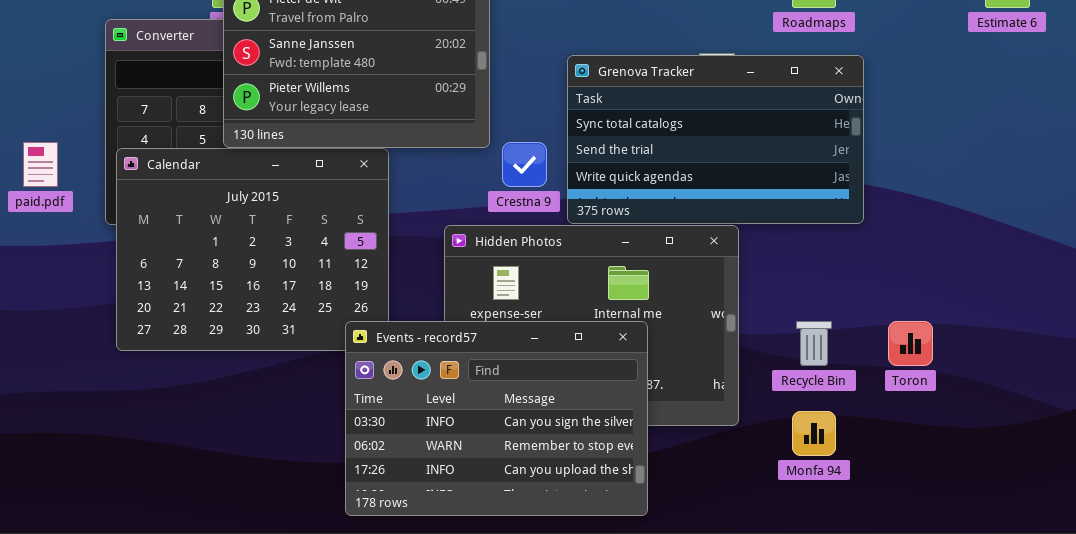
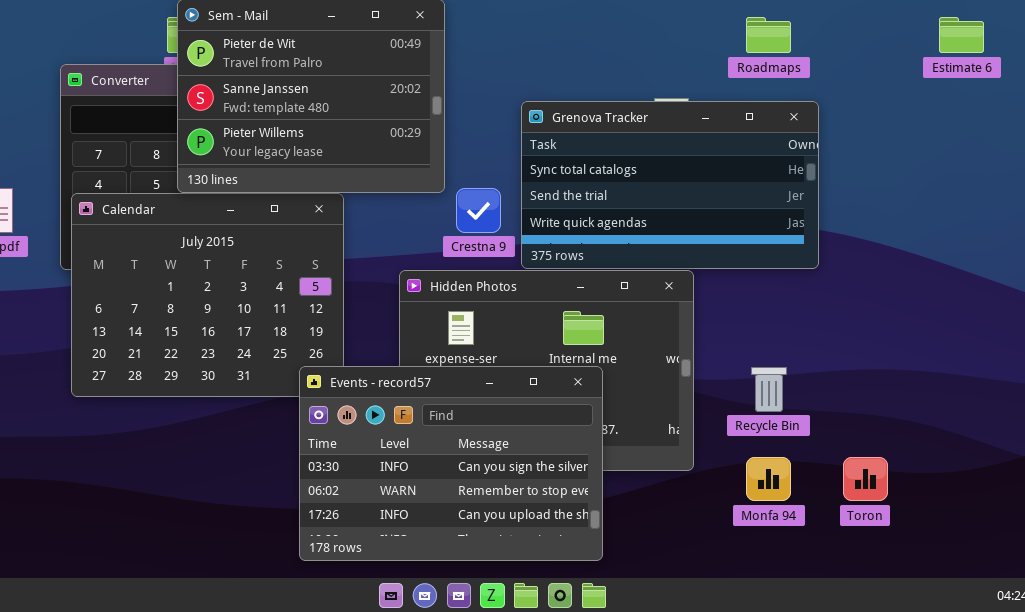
Toron: [888,321,933,366] -> [843,457,888,501], moved

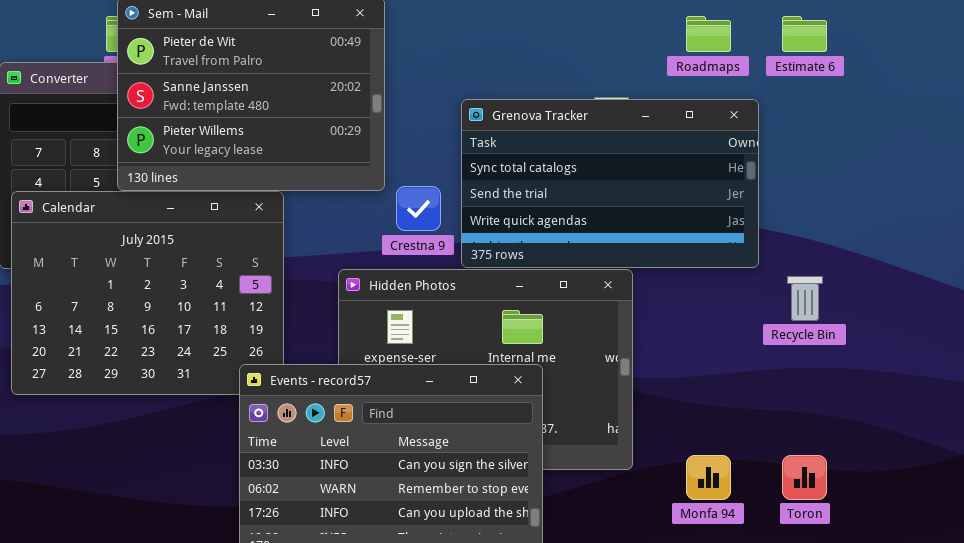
Estimate 6: [939,17,984,53] -> [782,16,827,52], moved
Recycle Bin: [751,367,787,412] -> [787,276,823,321], moved

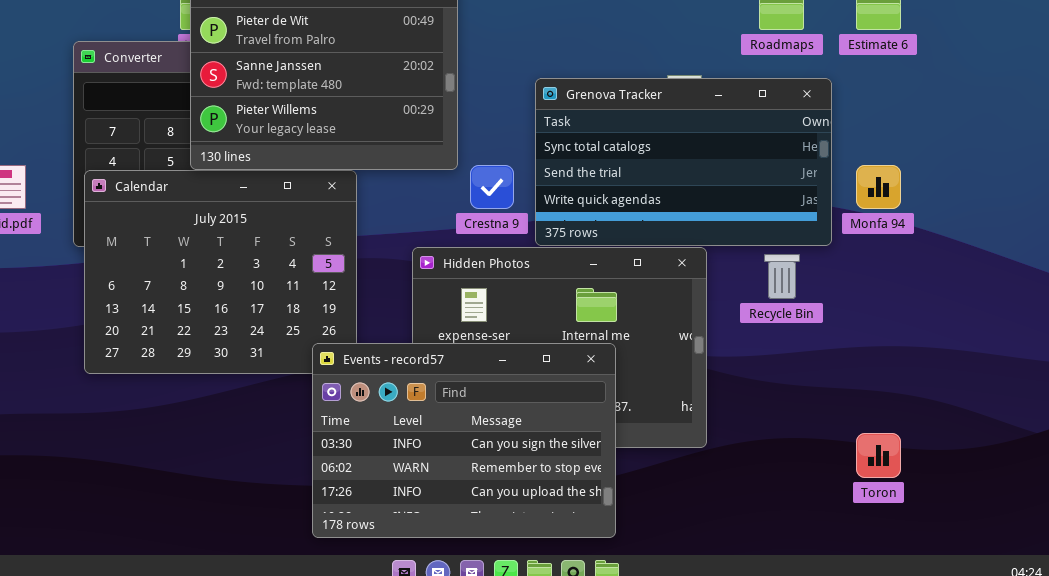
Recycle Bin: [787,276,823,321] -> [764,254,800,299], moved
Monfa 94: [686,455,731,500] -> [856,165,901,209], moved

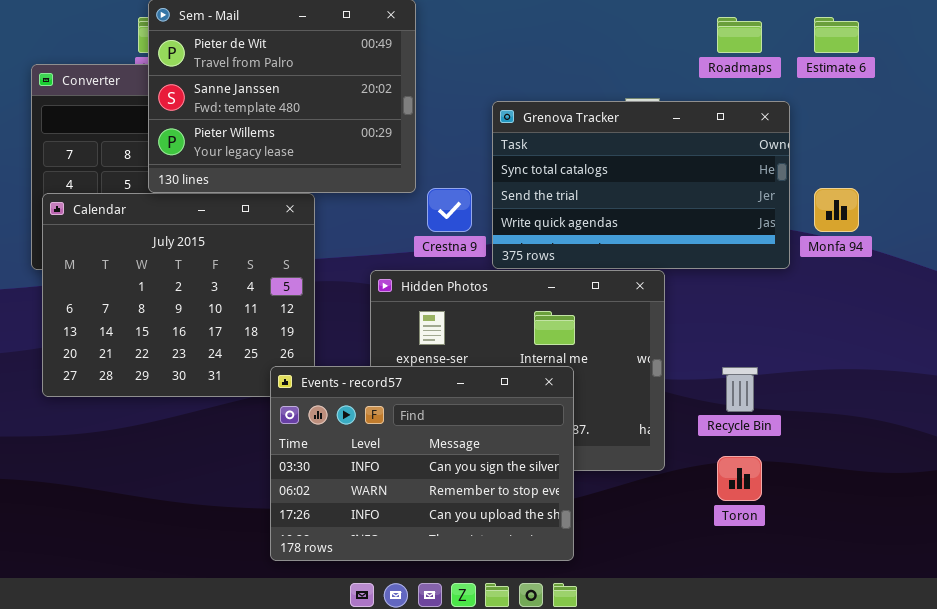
Recycle Bin: [764,254,800,299] -> [722,367,758,412], moved
Toron: [856,433,901,478] -> [717,456,762,501], moved

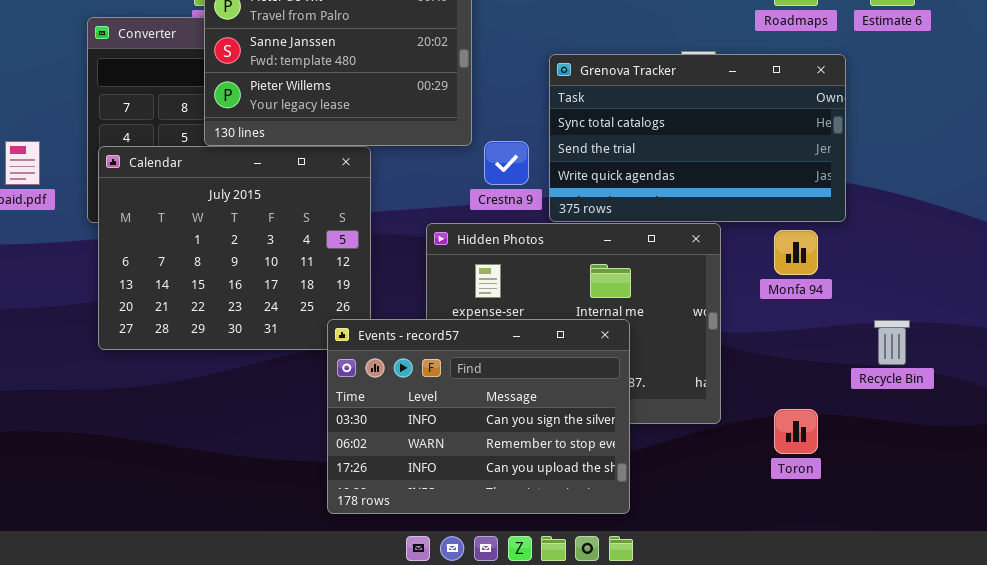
Monfa 94: [814,188,859,232] -> [774,230,818,275], moved
Recycle Bin: [722,367,758,412] -> [874,320,910,365], moved

